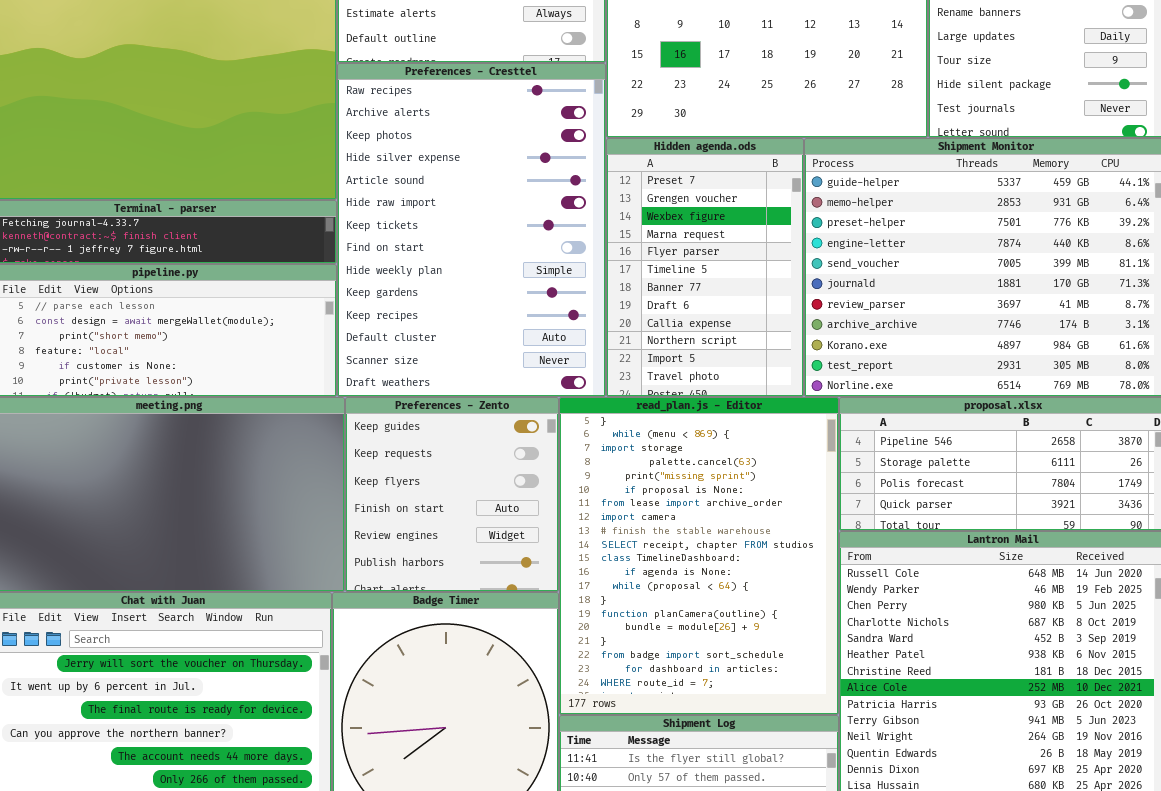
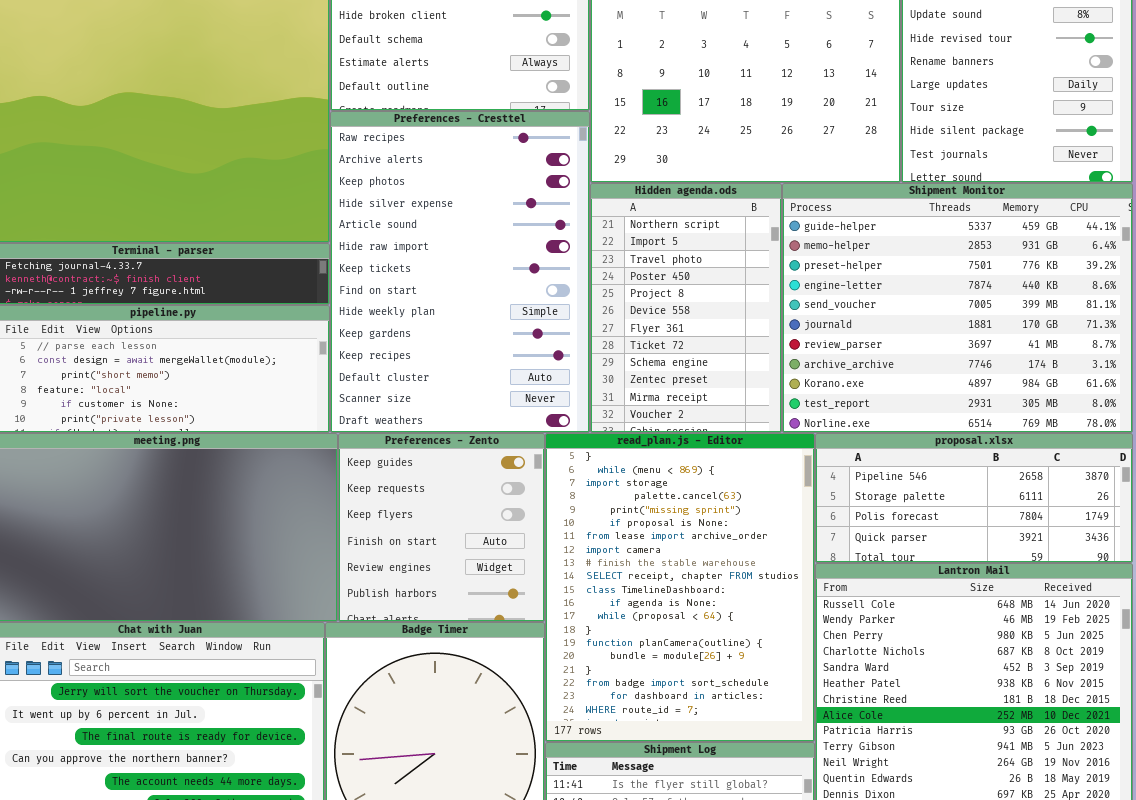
Hidden agenda.ods: [606,138,804,397] -> [590,183,782,433], scrolled down 9 rows

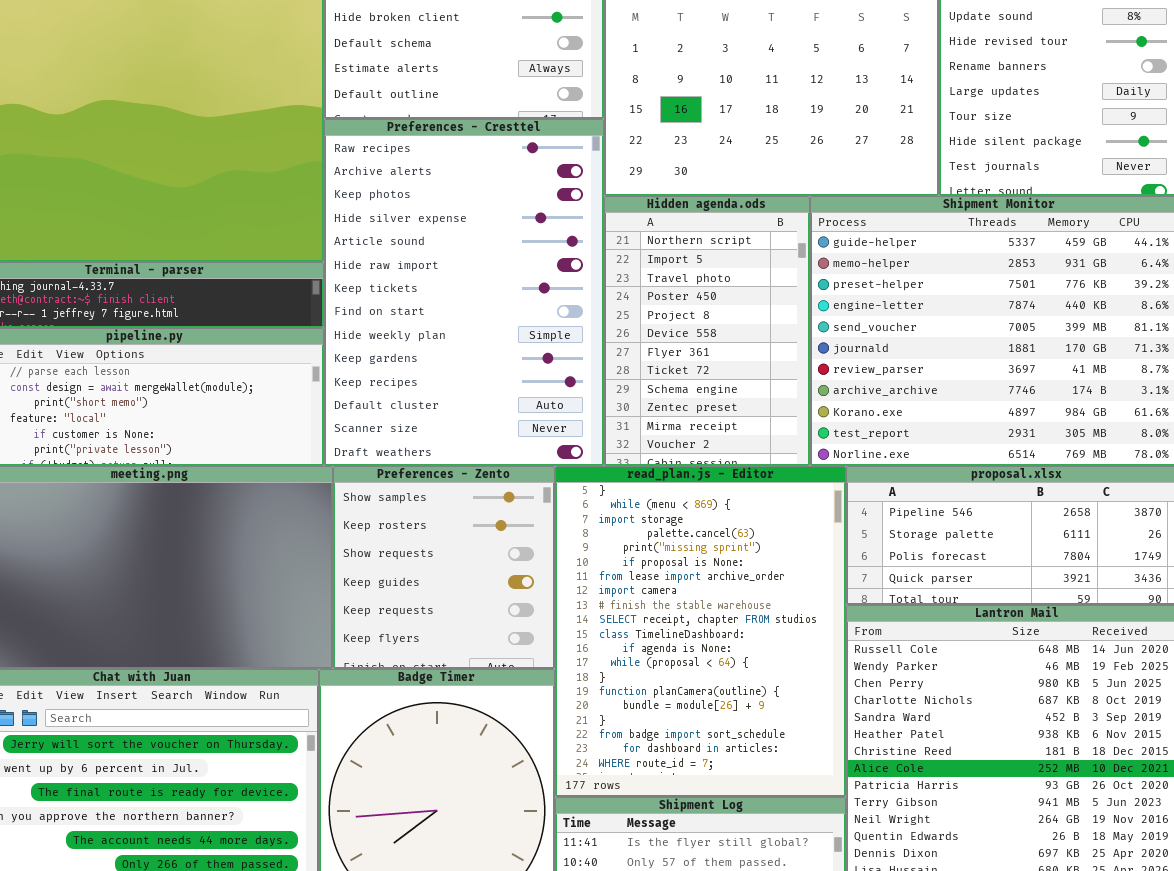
Preferences - Zento: [338,433,545,622] -> [333,466,555,669], scrolled up 3 rows

